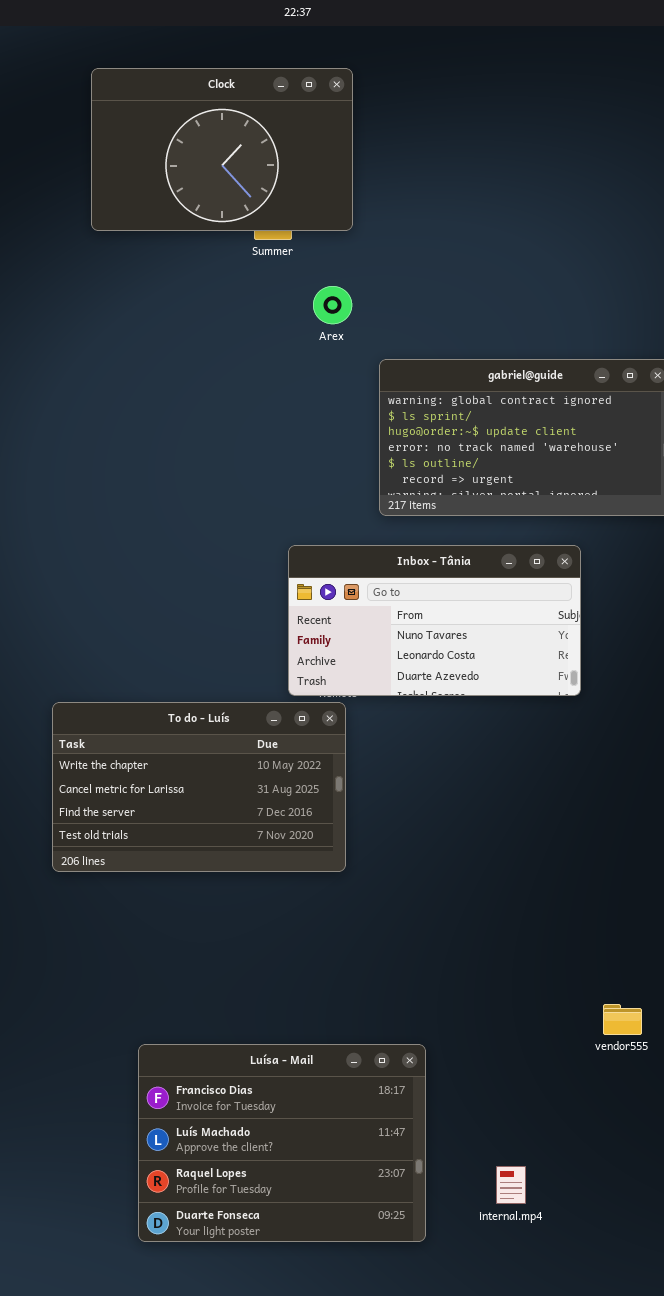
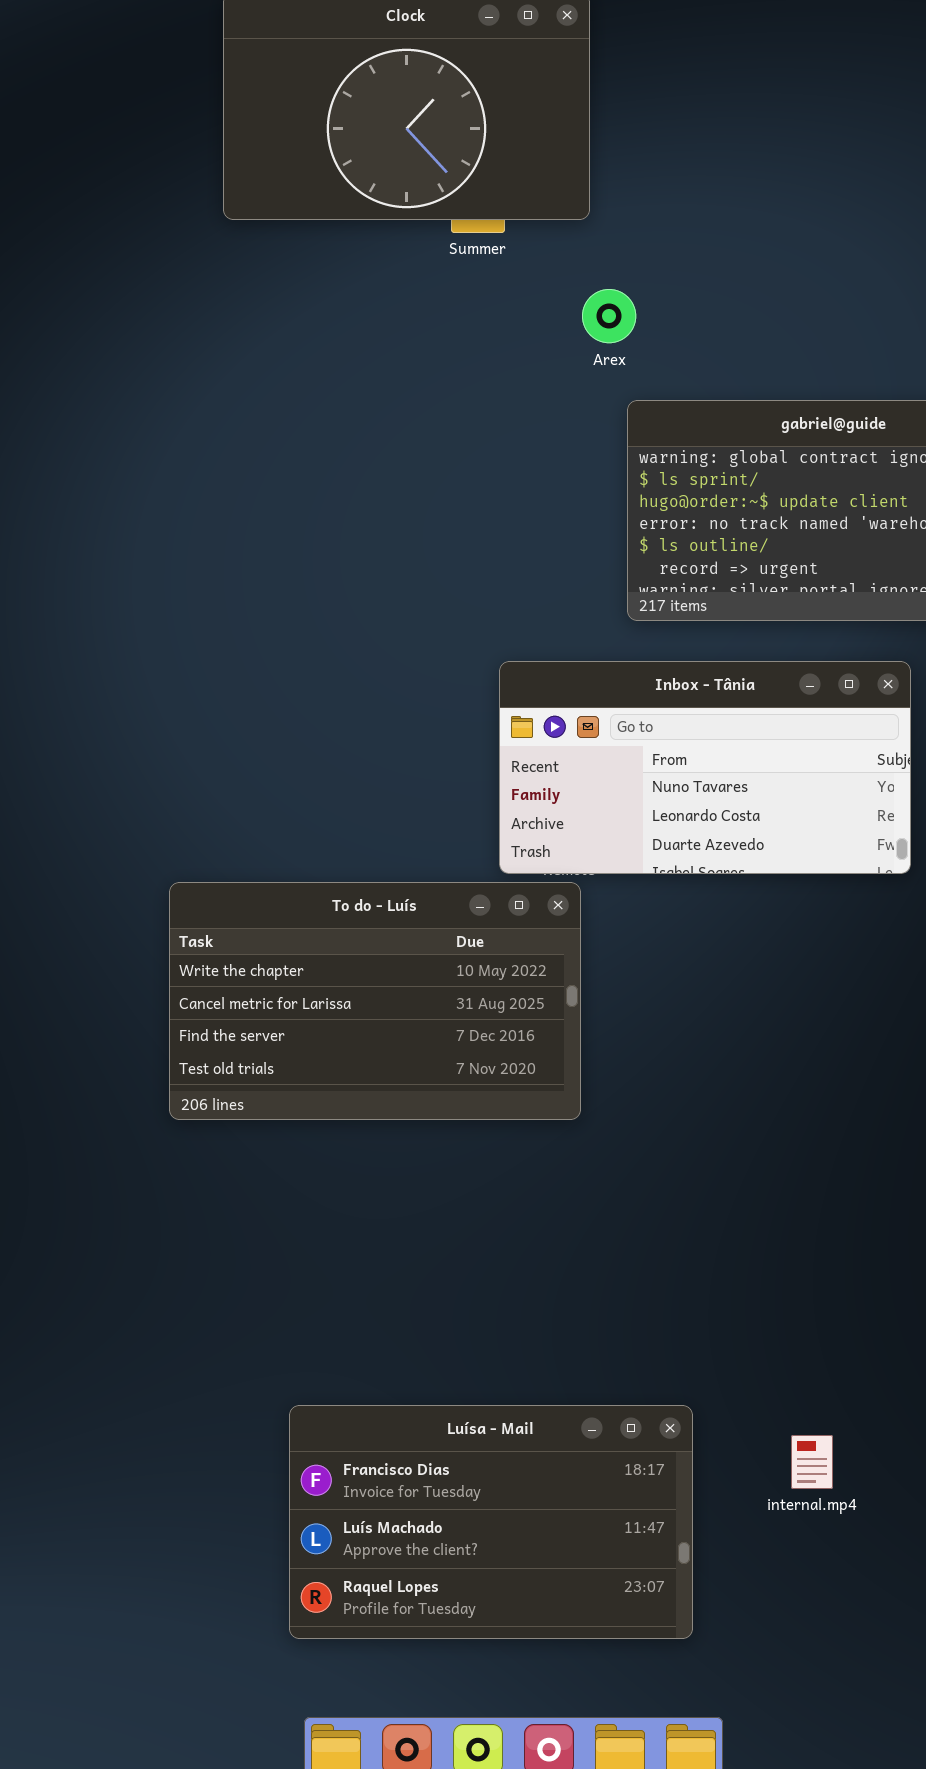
Arex: [313,286,352,324] -> [582,289,636,343], moved
Luísa - Mail: [138,1044,426,1242] -> [289,1405,693,1639], resized
internal.mp4: [496,1166,526,1204] -> [791,1435,833,1489], moved

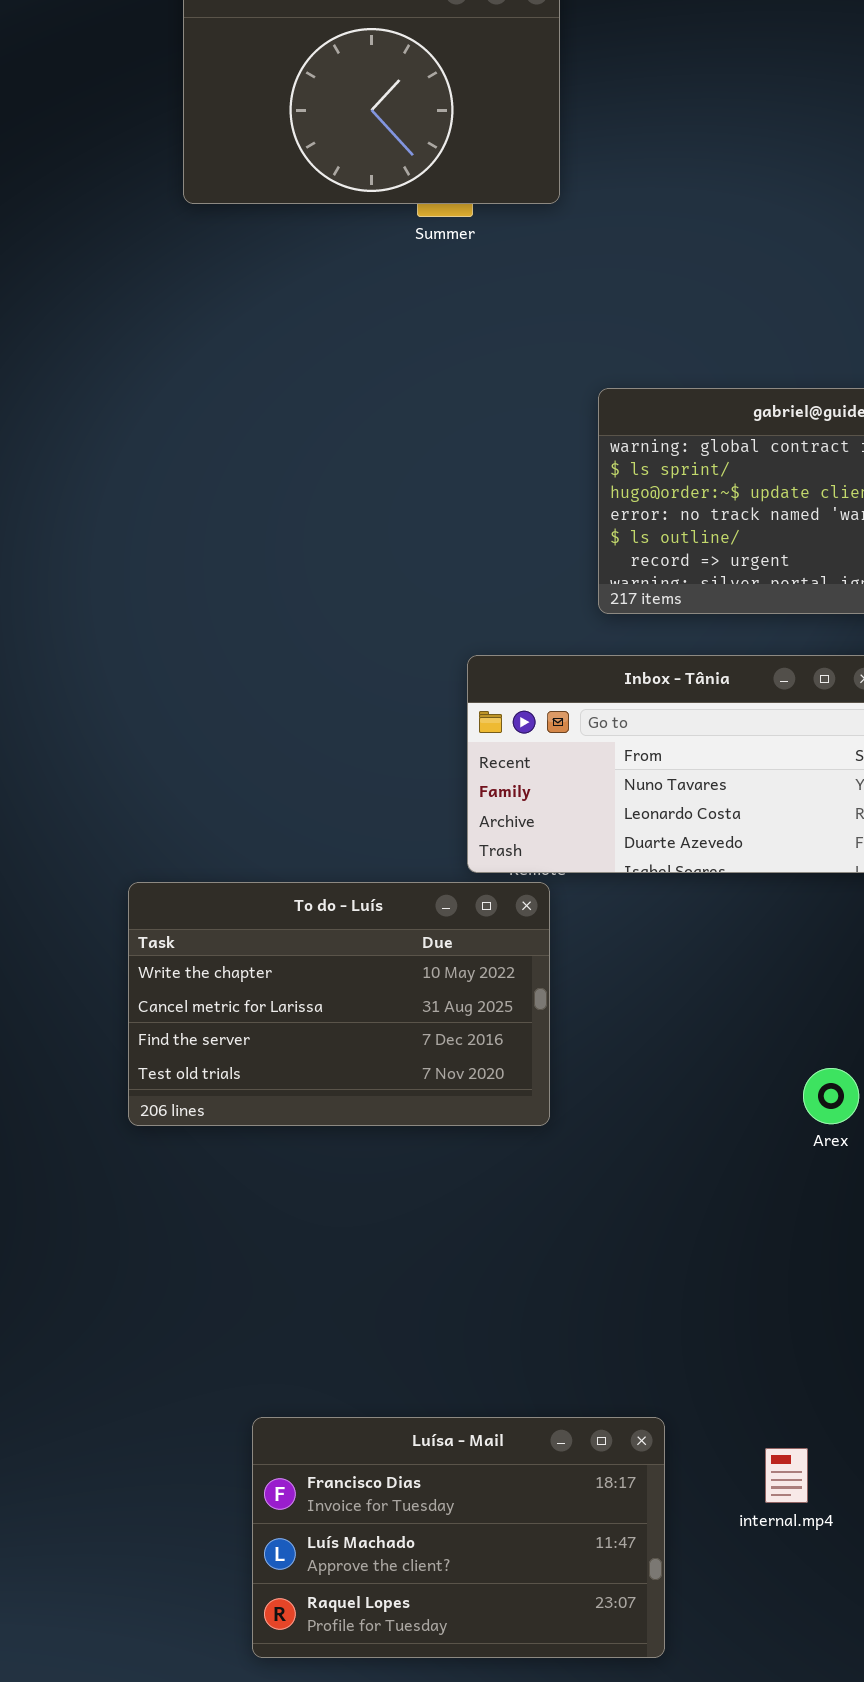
Arex: [582,289,636,343] -> [803,1068,859,1124], moved

